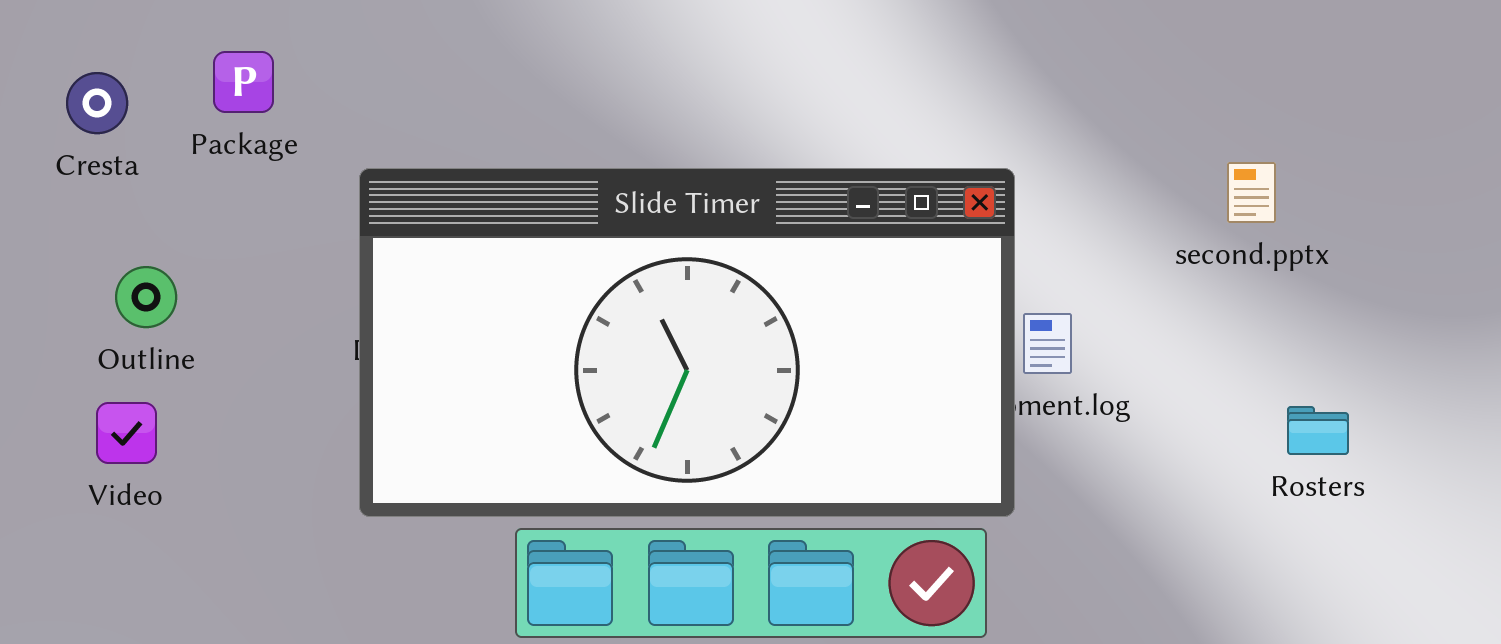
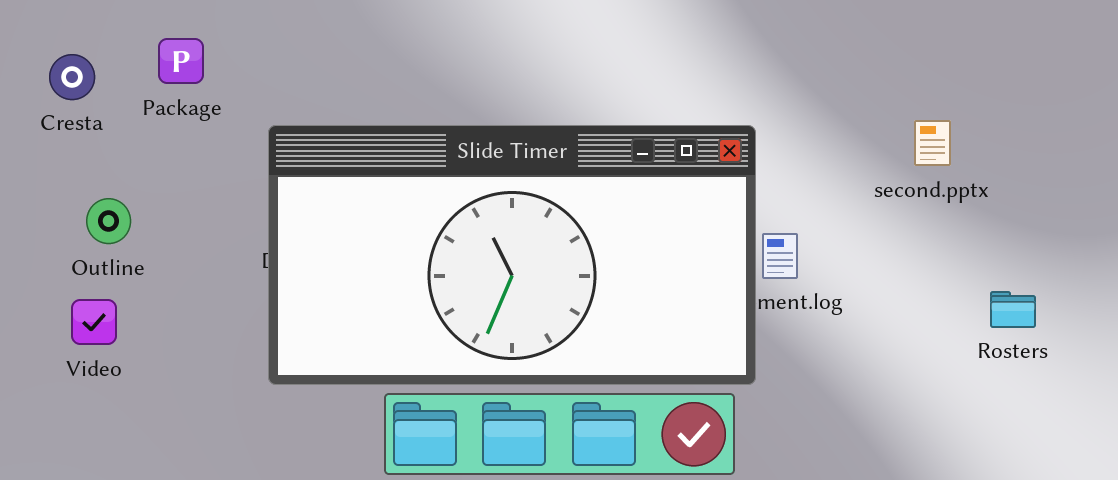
Rosters: [1287,406,1349,455] -> [990,291,1036,328], moved

